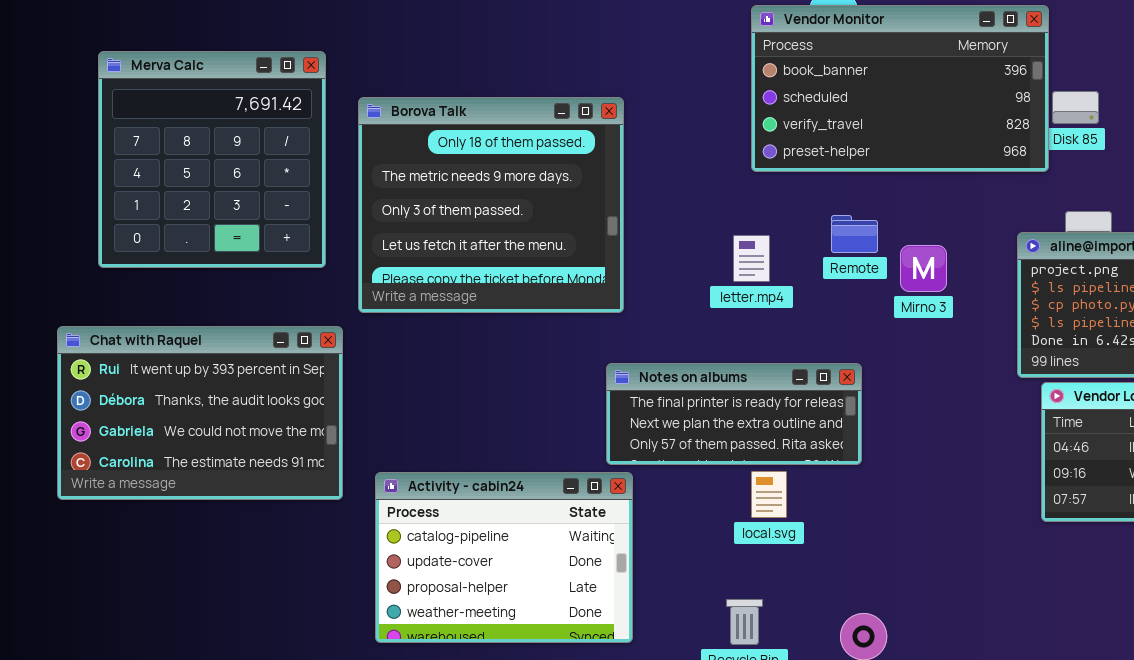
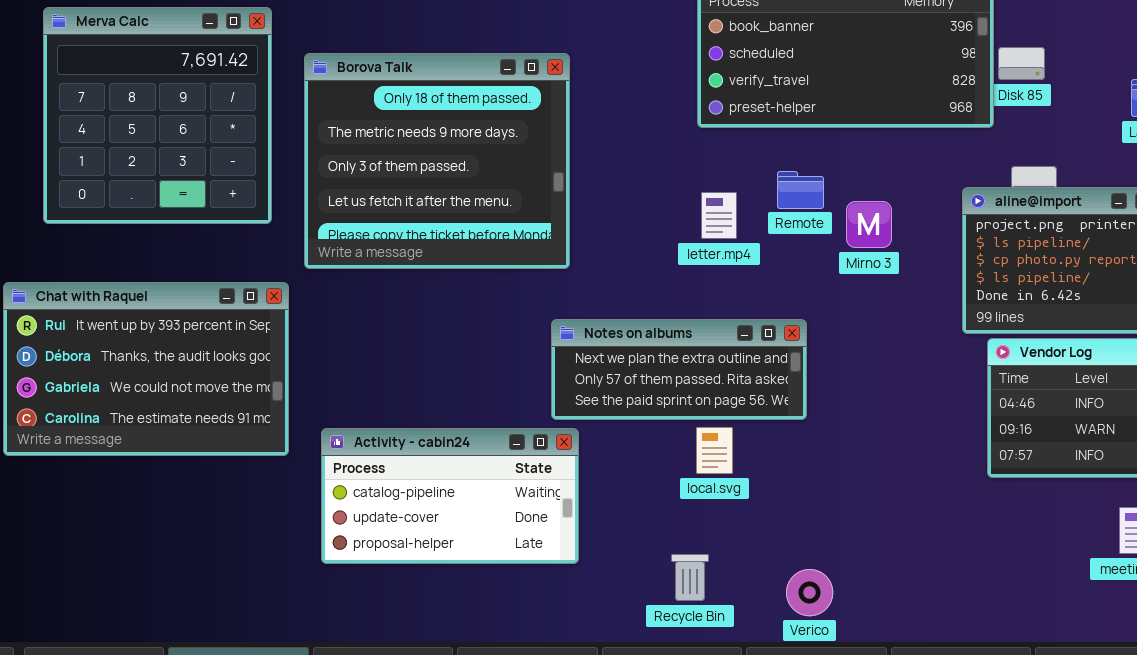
letter.mp4: [733,235,770,282] -> [701,192,737,239], moved
Notes on albums: [606,363,862,465] -> [551,319,807,420], scrolled down 1 row
Activity - cabin24: [375,472,633,643] -> [321,428,579,564], resized

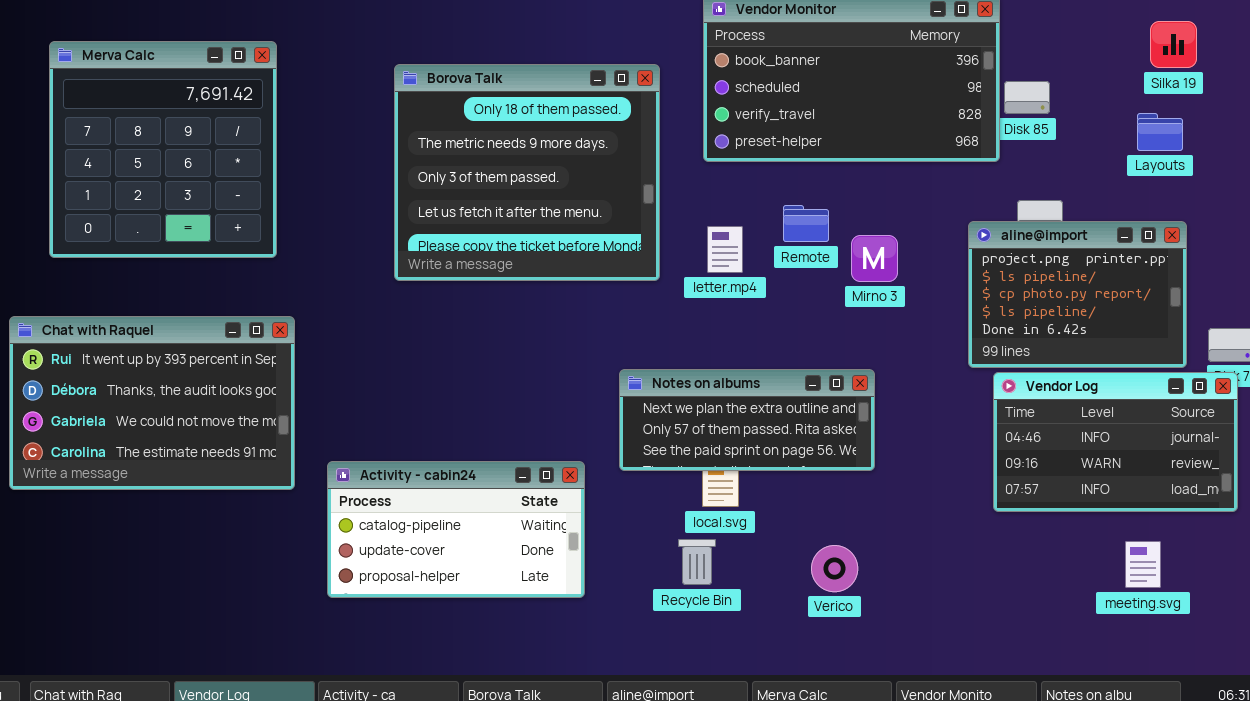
Borova Talk: [304,53,570,269] -> [394,64,660,281], moved
Notes on albums: [551,319,807,420] -> [619,369,875,471], moved
Recycle Bin: [671,554,709,601] -> [678,539,716,585], moved
Verico: [786,569,833,616] -> [811,545,858,592], moved

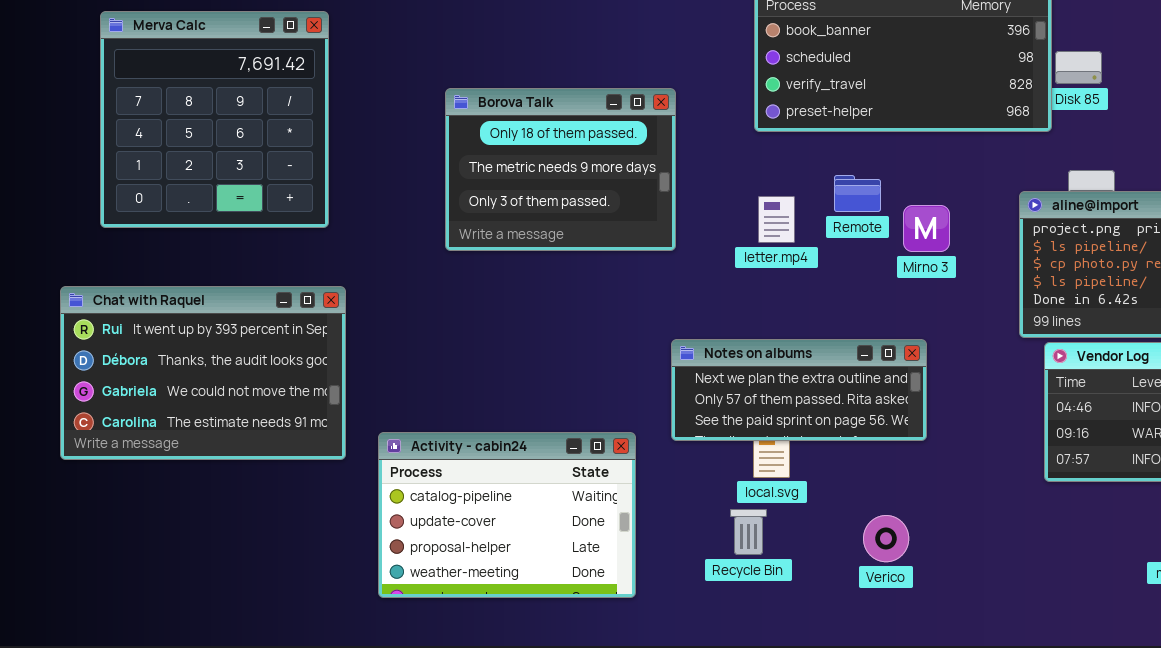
Borova Talk: [394,64,660,281] -> [445,88,676,251], resized
Activity - cabin24: [327,461,585,598] -> [378,432,636,598], resized

